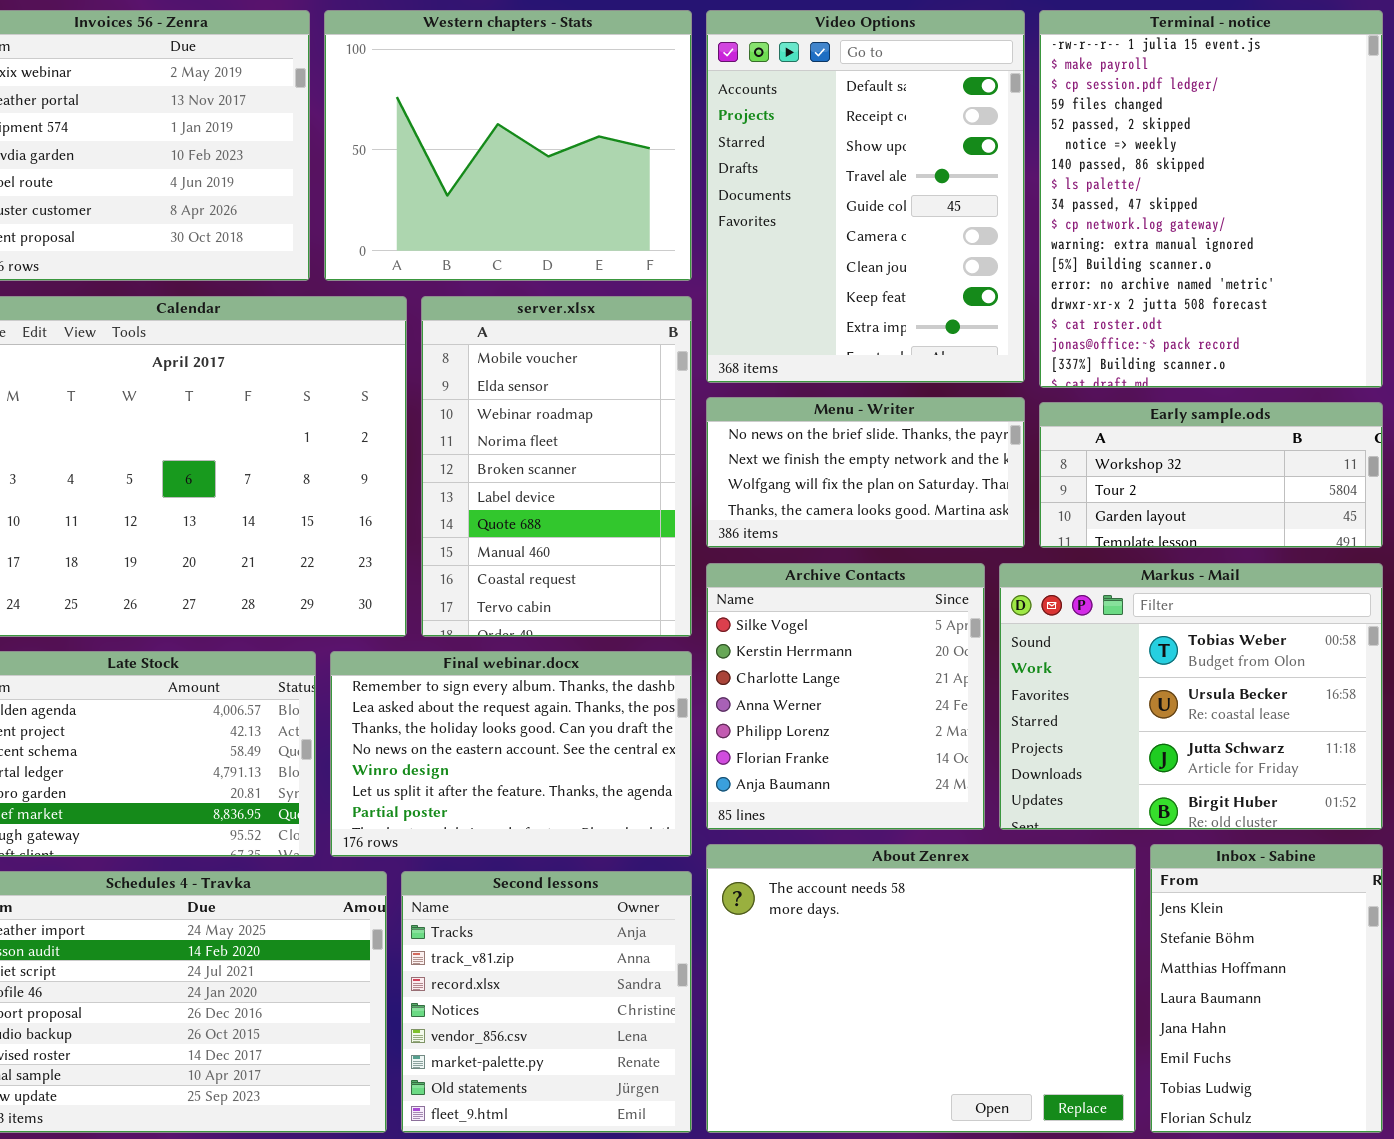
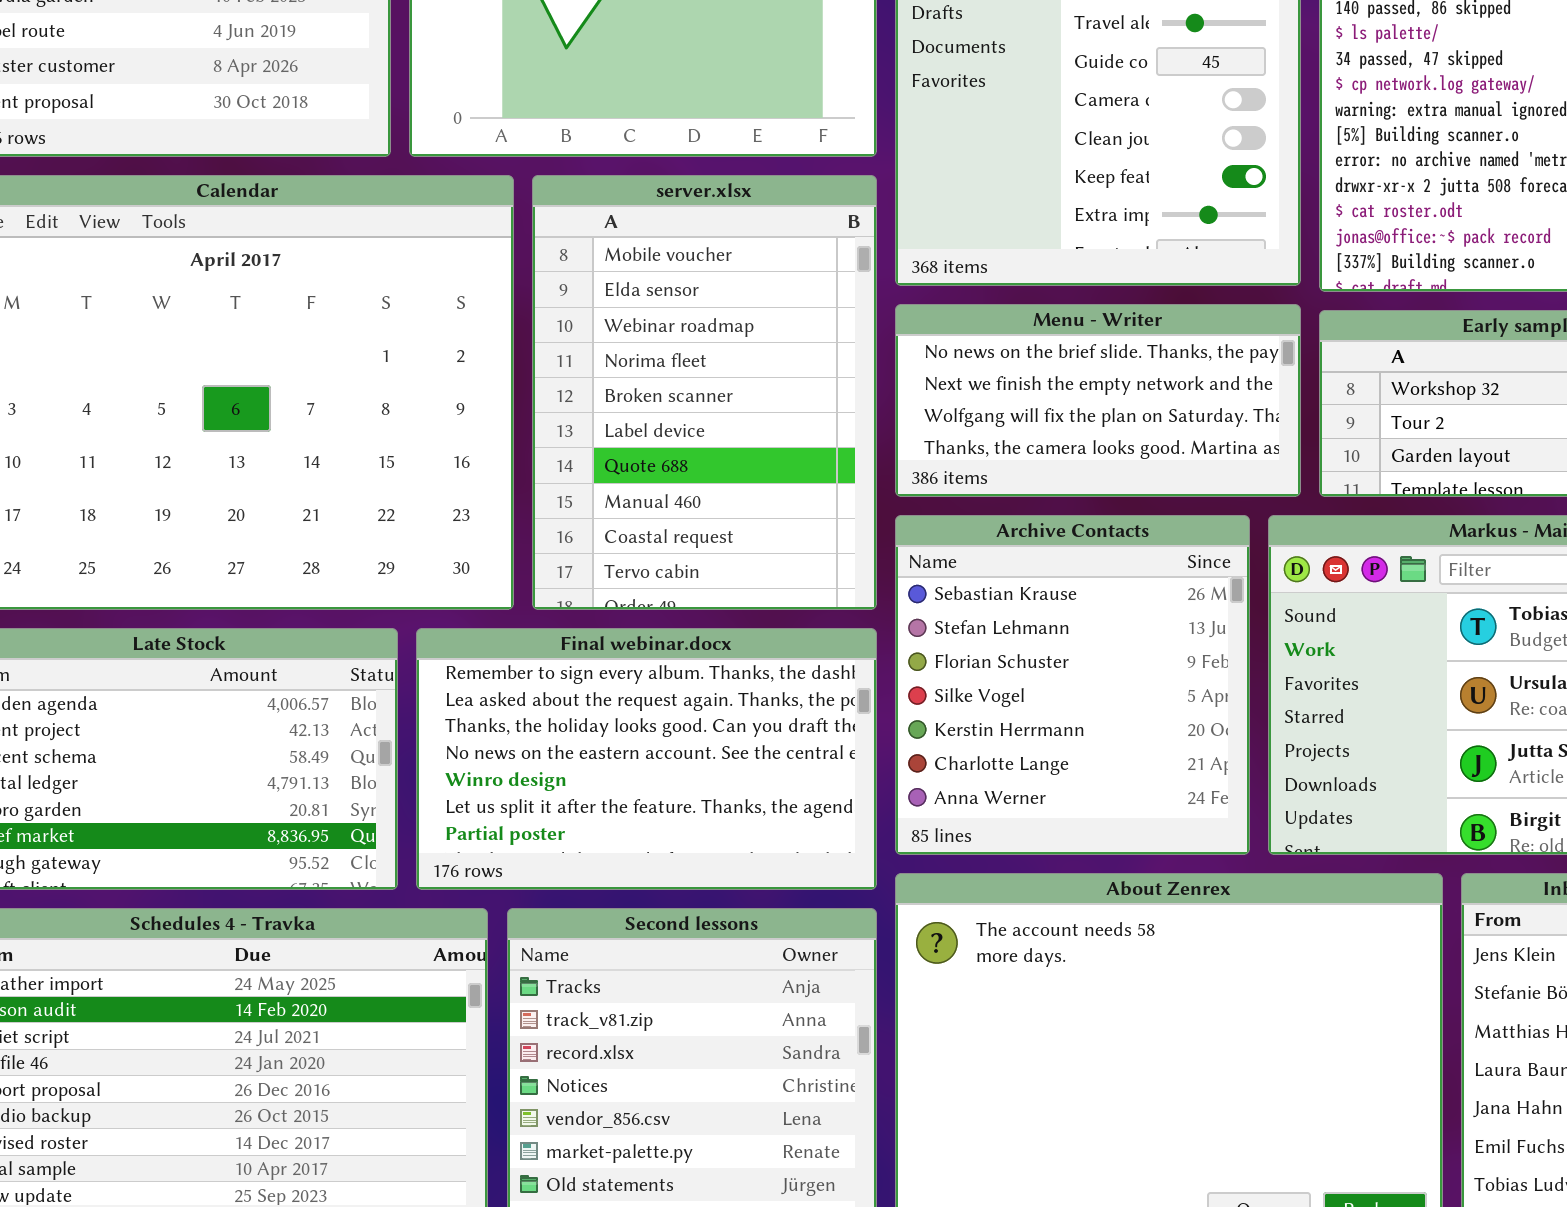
Archive Contacts: [706,563,985,830] -> [895,515,1250,855], scrolled up 3 rows

